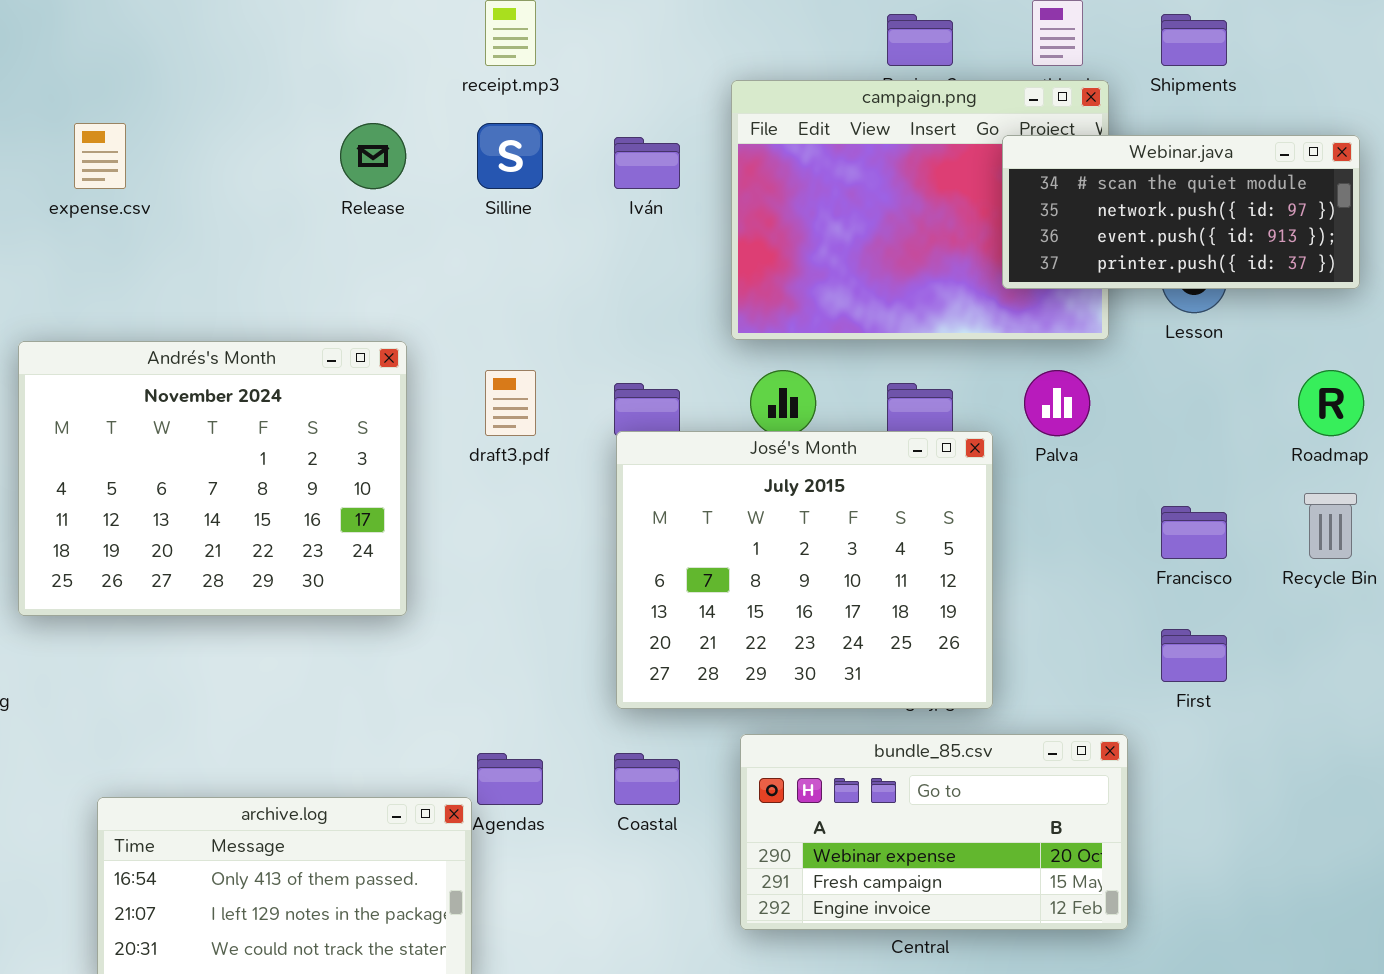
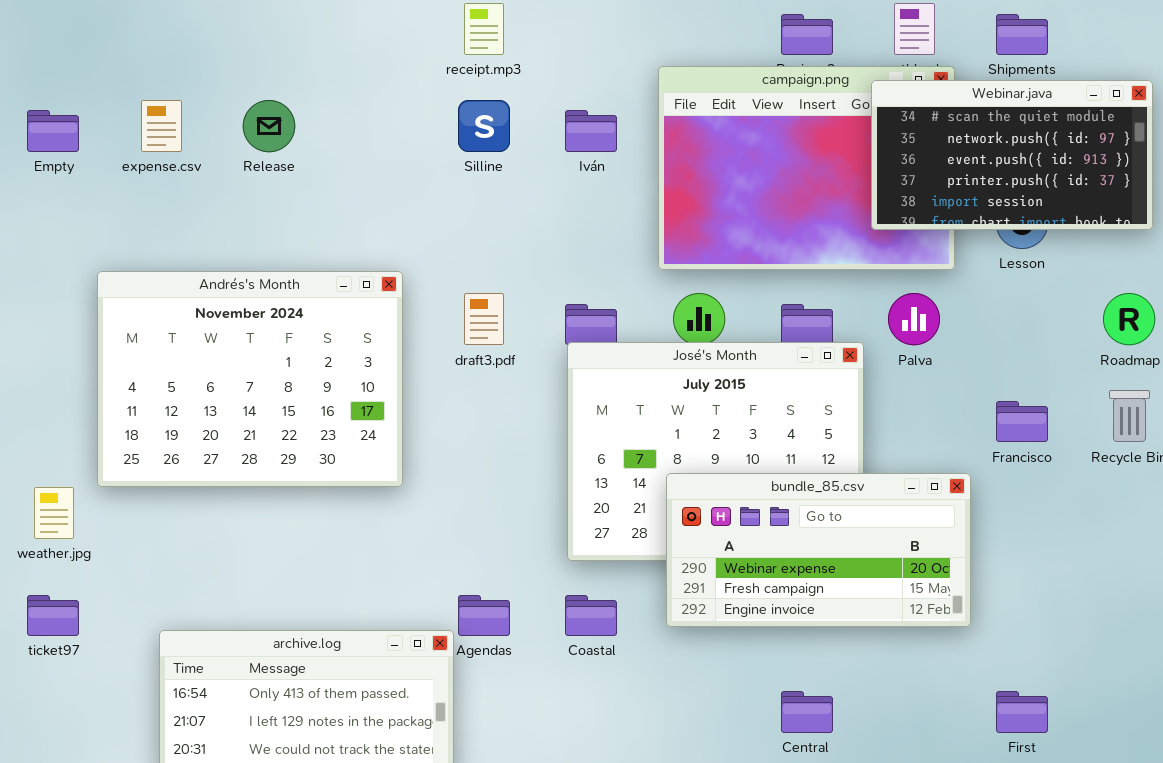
Release: [340,123,406,189] -> [243,100,295,152], moved
Webinar.java: [1002,135,1360,289] -> [871,80,1153,230], resized
First: [1161,629,1227,682] -> [996,691,1048,733], moved
bundle_85.csv: [740,734,1128,930] -> [666,473,971,627], moved

